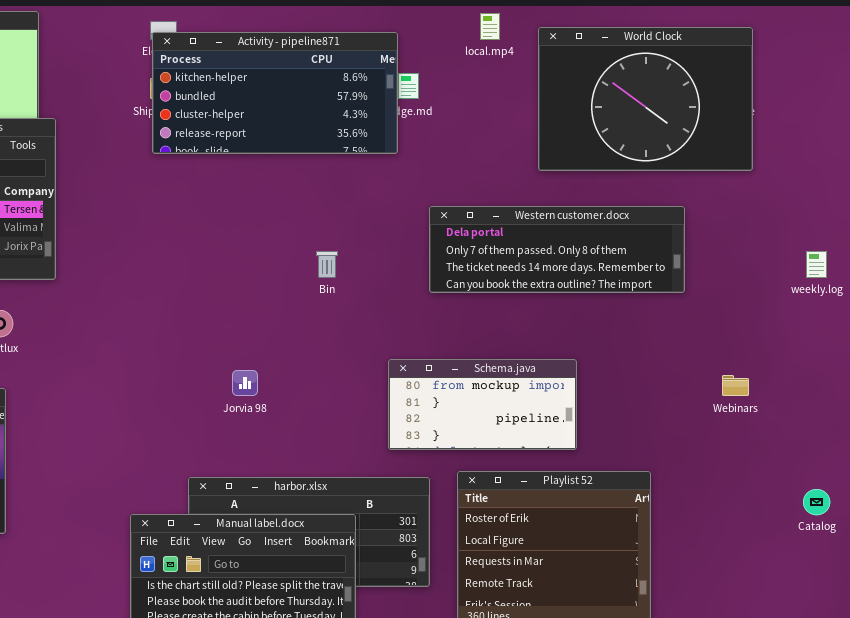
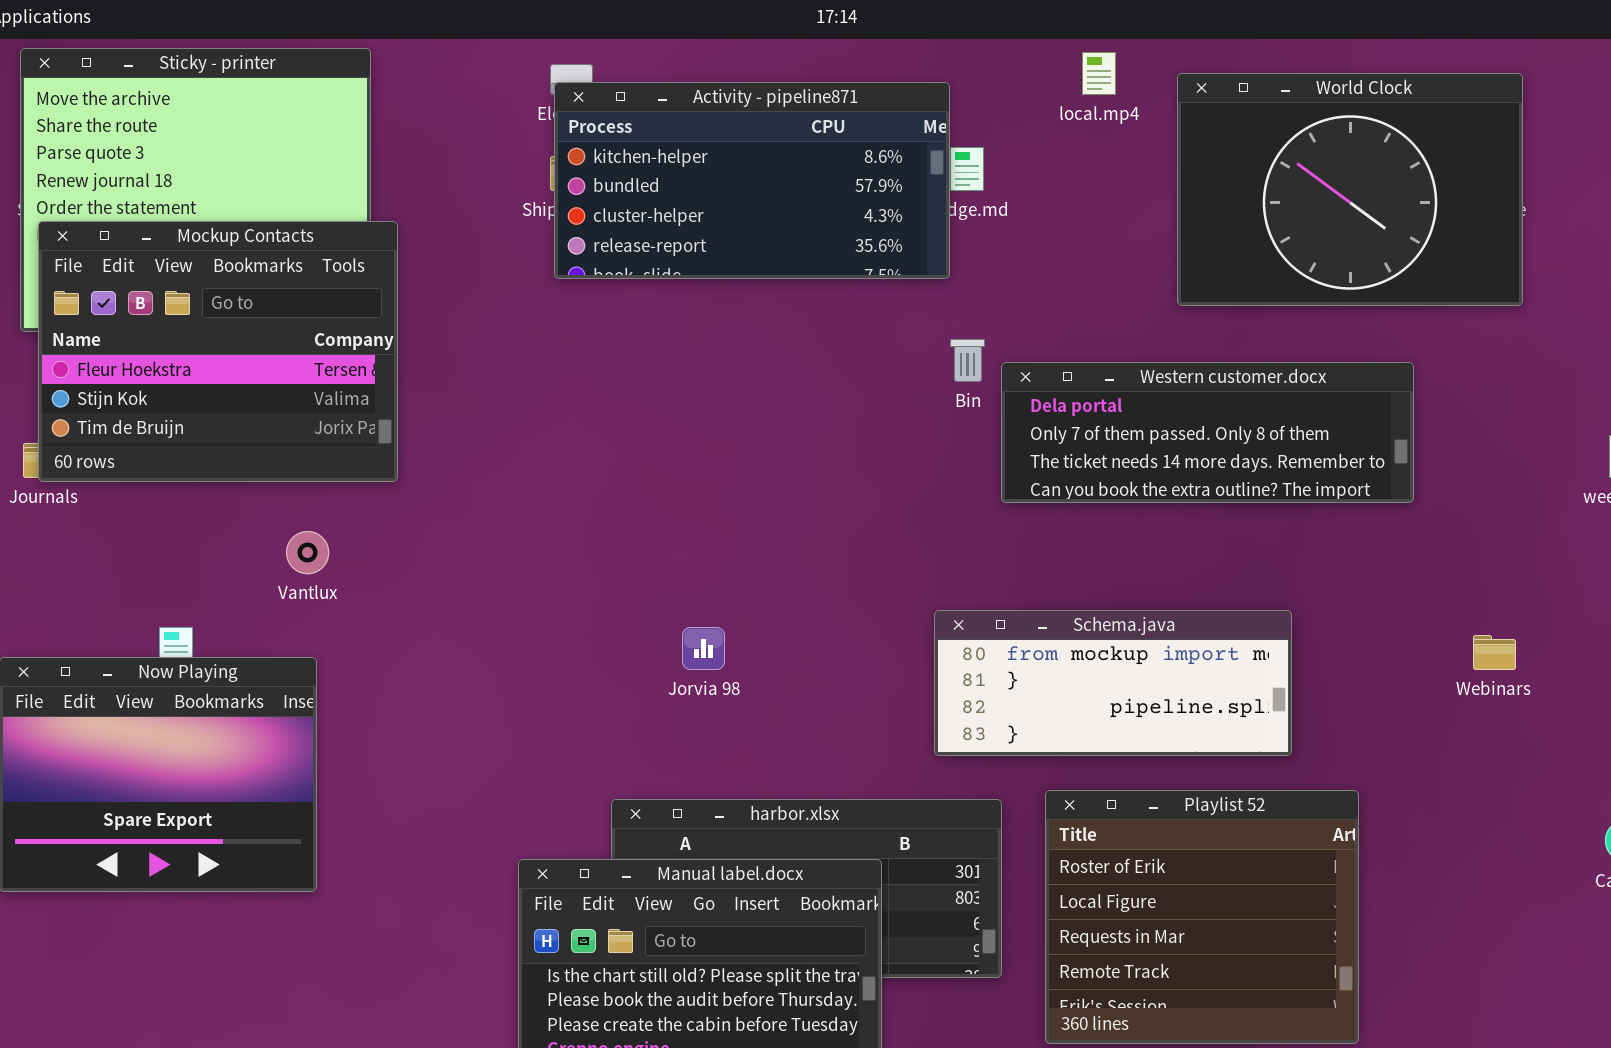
Bin: [316,251,338,278] -> [950,339,985,382], moved
Schema.java: [388,359,577,450] -> [934,610,1292,756], resized

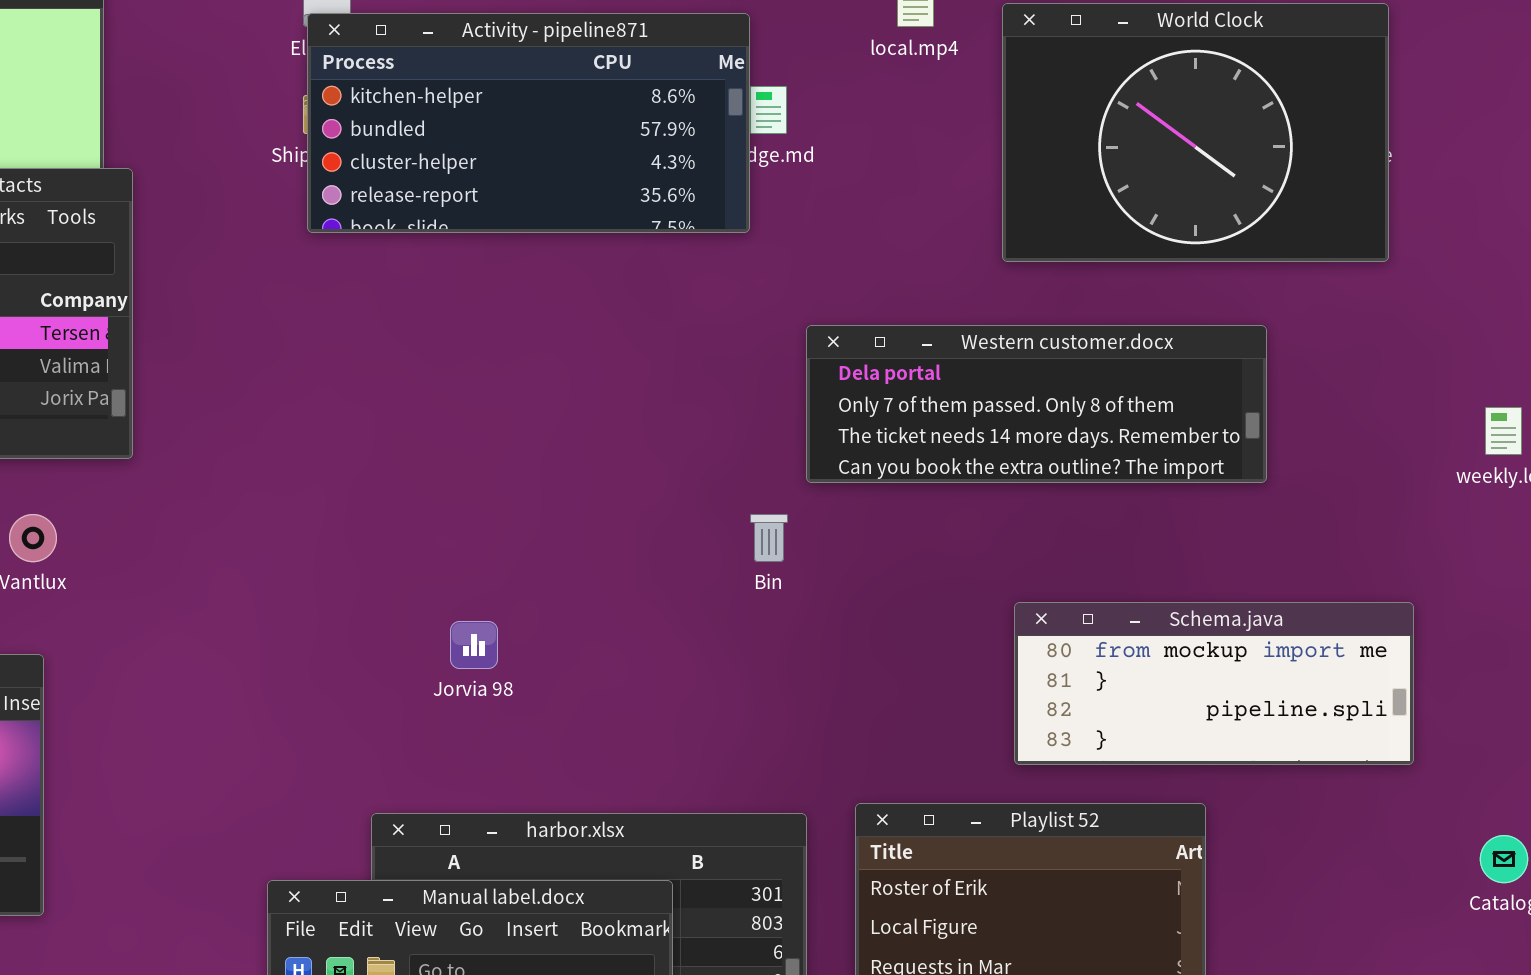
Bin: [950,339,985,382] -> [750,514,788,562], moved
Schema.java: [934,610,1292,756] -> [1014,602,1414,765], moved

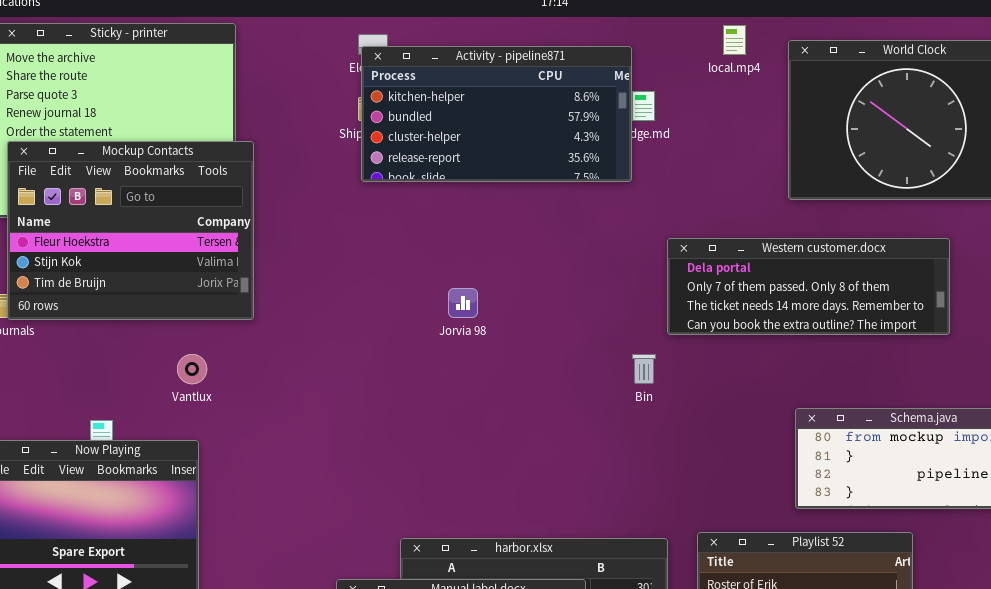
Jorvia 98: [450,621,498,669] -> [448,288,478,318], moved

